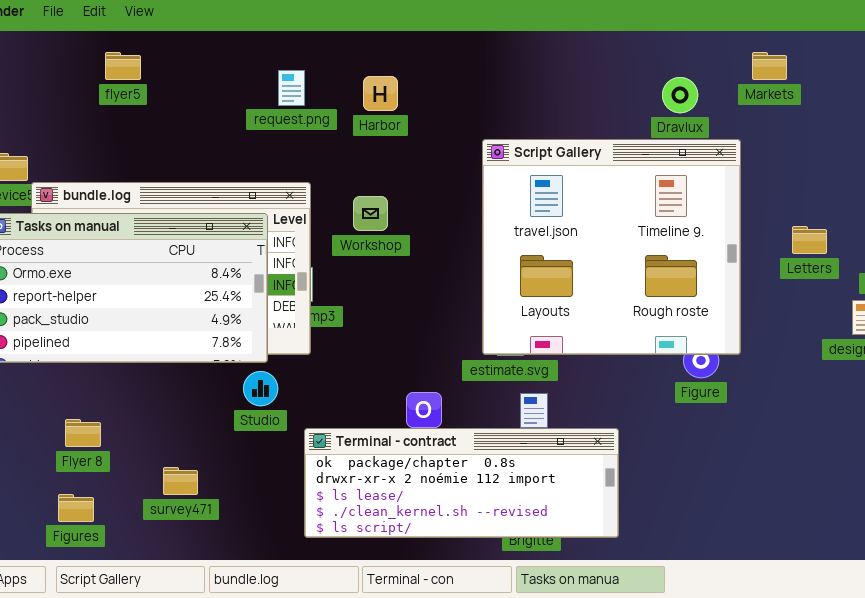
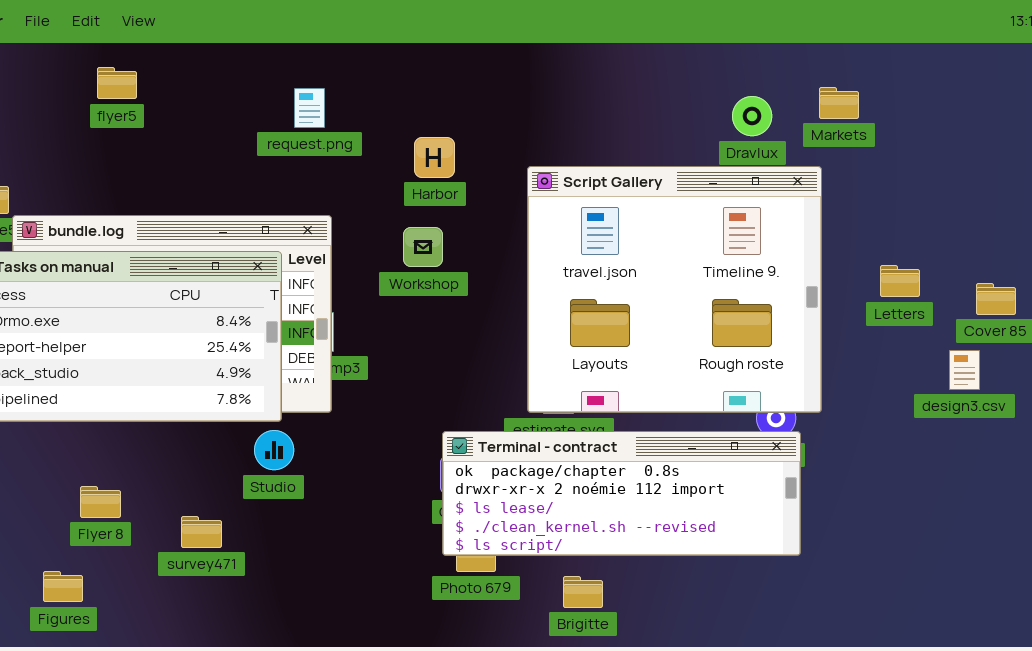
Markets: [752,52,787,80] -> [819,87,859,119], moved
Harbor: [363,76,398,111] -> [414,137,455,178], moved
Workshop: [353,196,388,231] -> [403,227,443,267], moved
Flyer 8: [65,419,101,447] -> [80,486,121,518], moved
Terminal - contract: [304,428,619,538] -> [442,431,801,556], moved
survey471: [163,467,198,495] -> [181,516,222,548], moved

